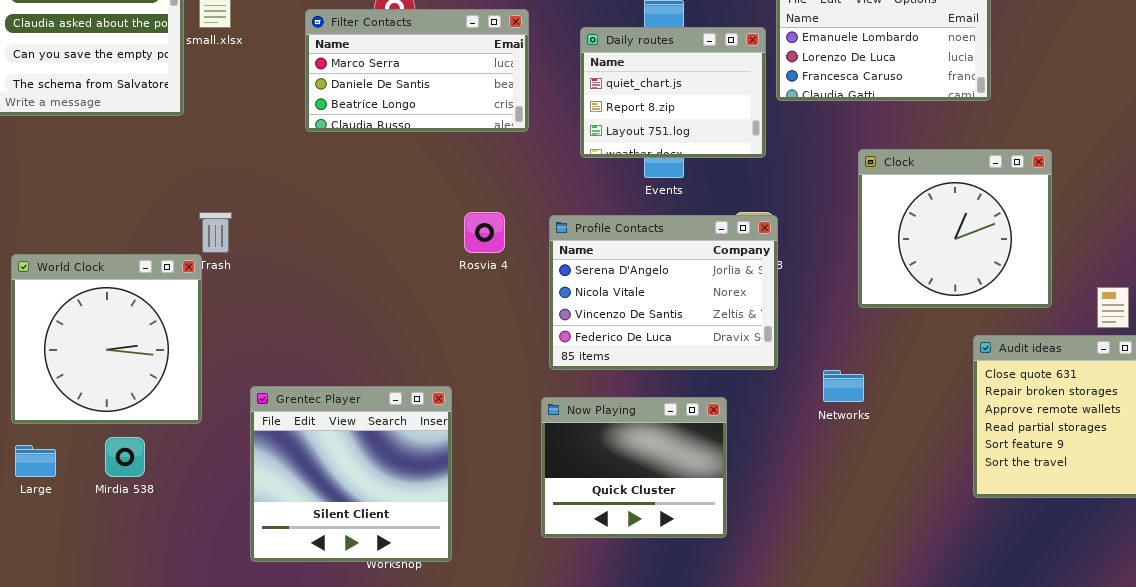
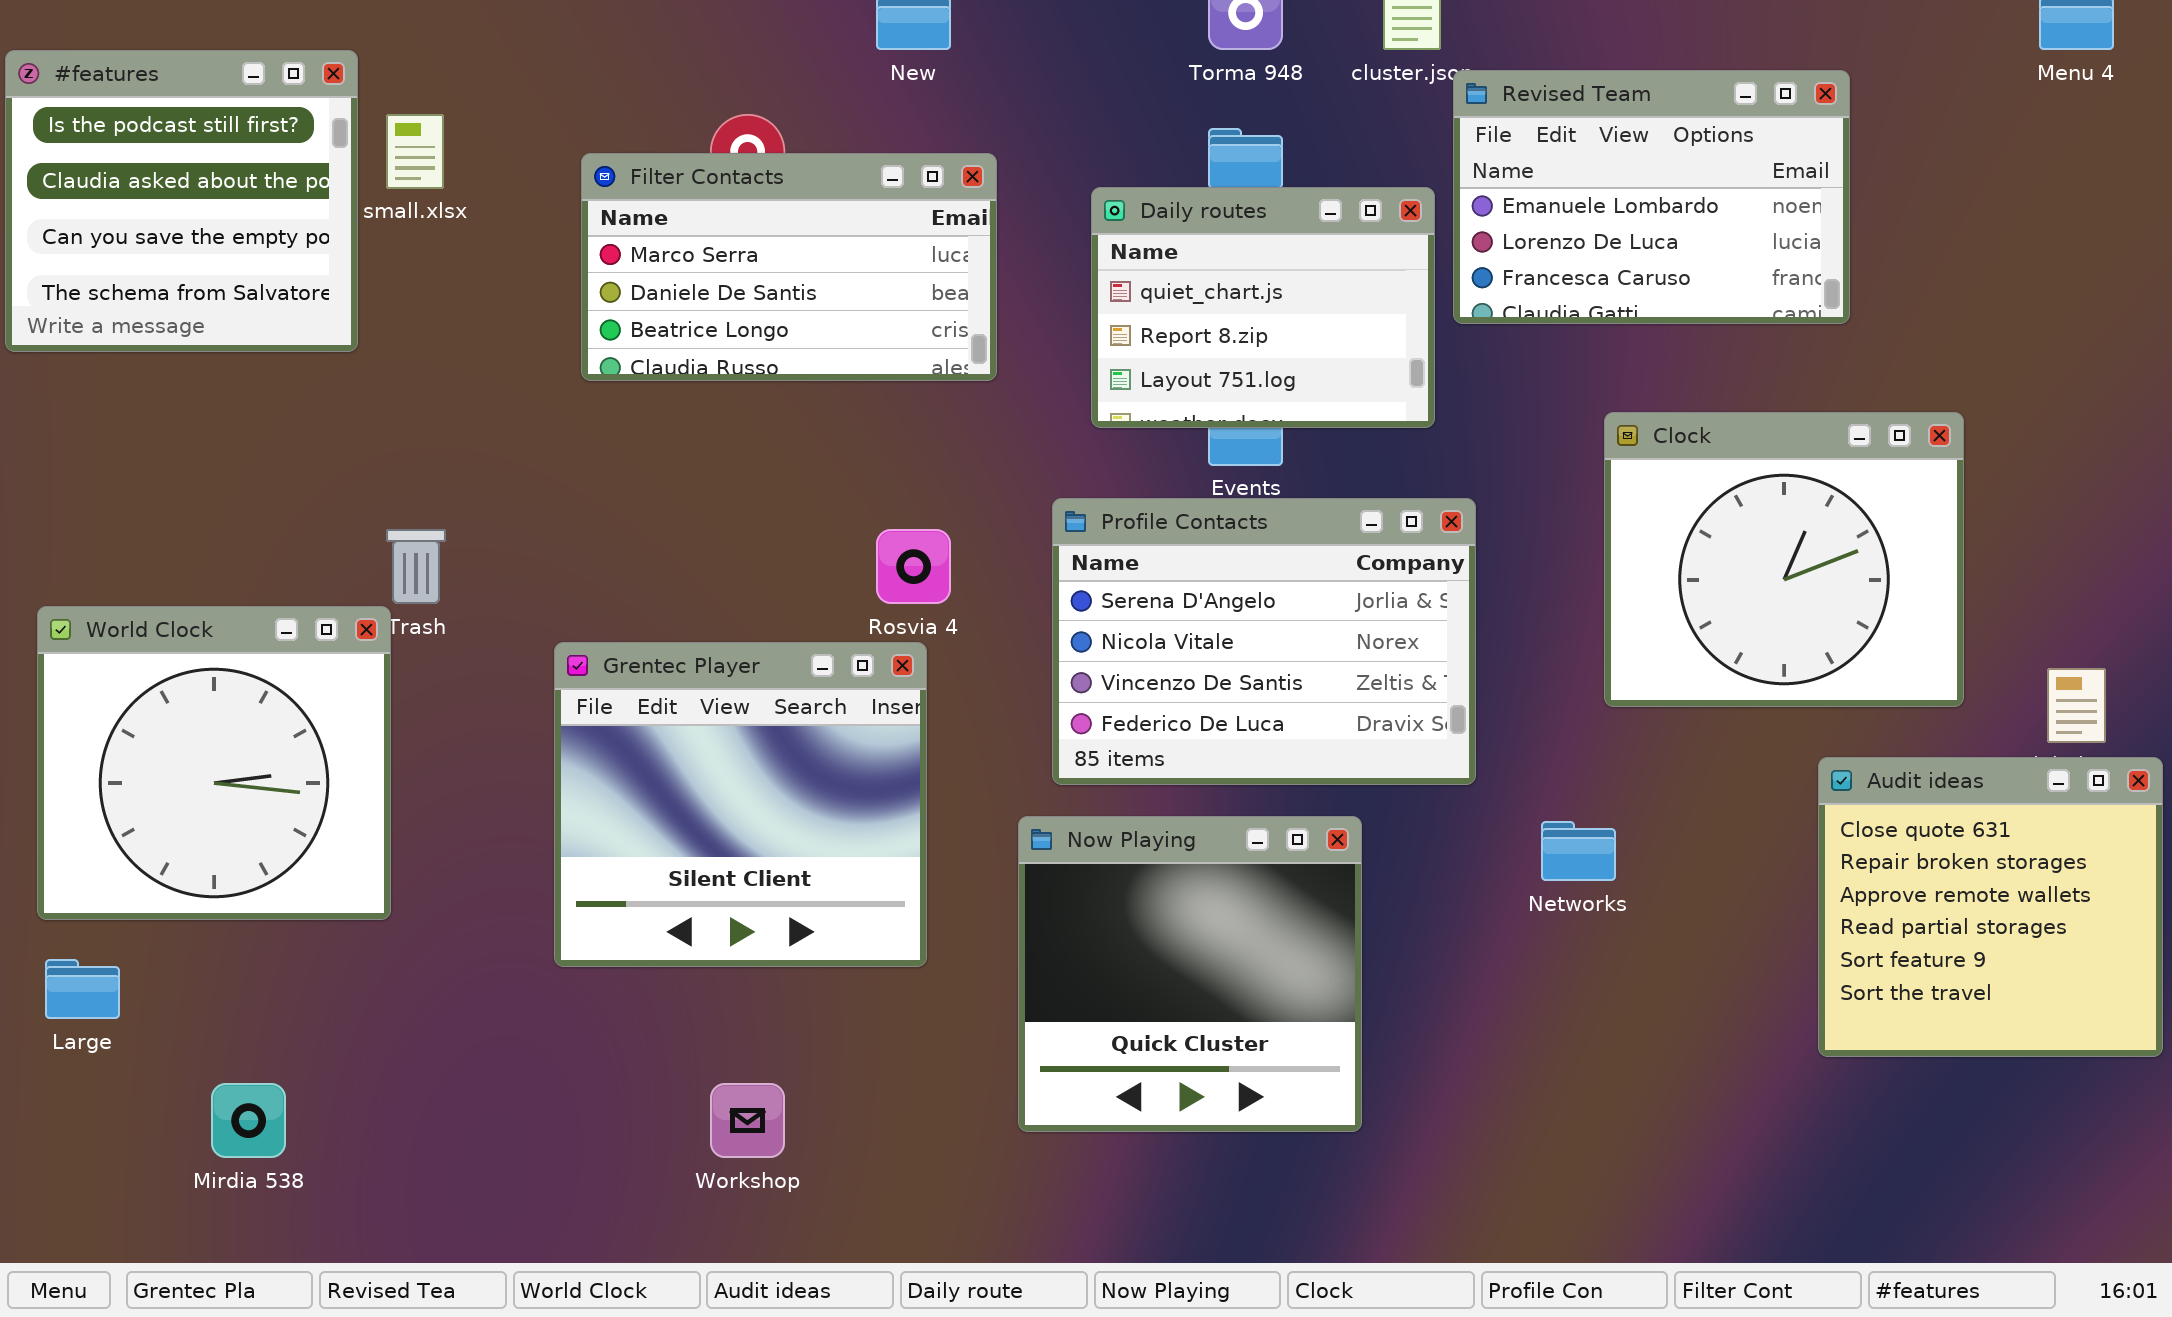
Profile Contacts: [549,215,778,370] -> [1052,498,1476,785], moved
Grentec Player: [250,386,452,562] -> [554,642,927,967], moved
Now Playing: [541,397,727,538] -> [1018,816,1362,1132], resized
Mirdia 538: [105,437,145,477] -> [211,1083,286,1158], moved

